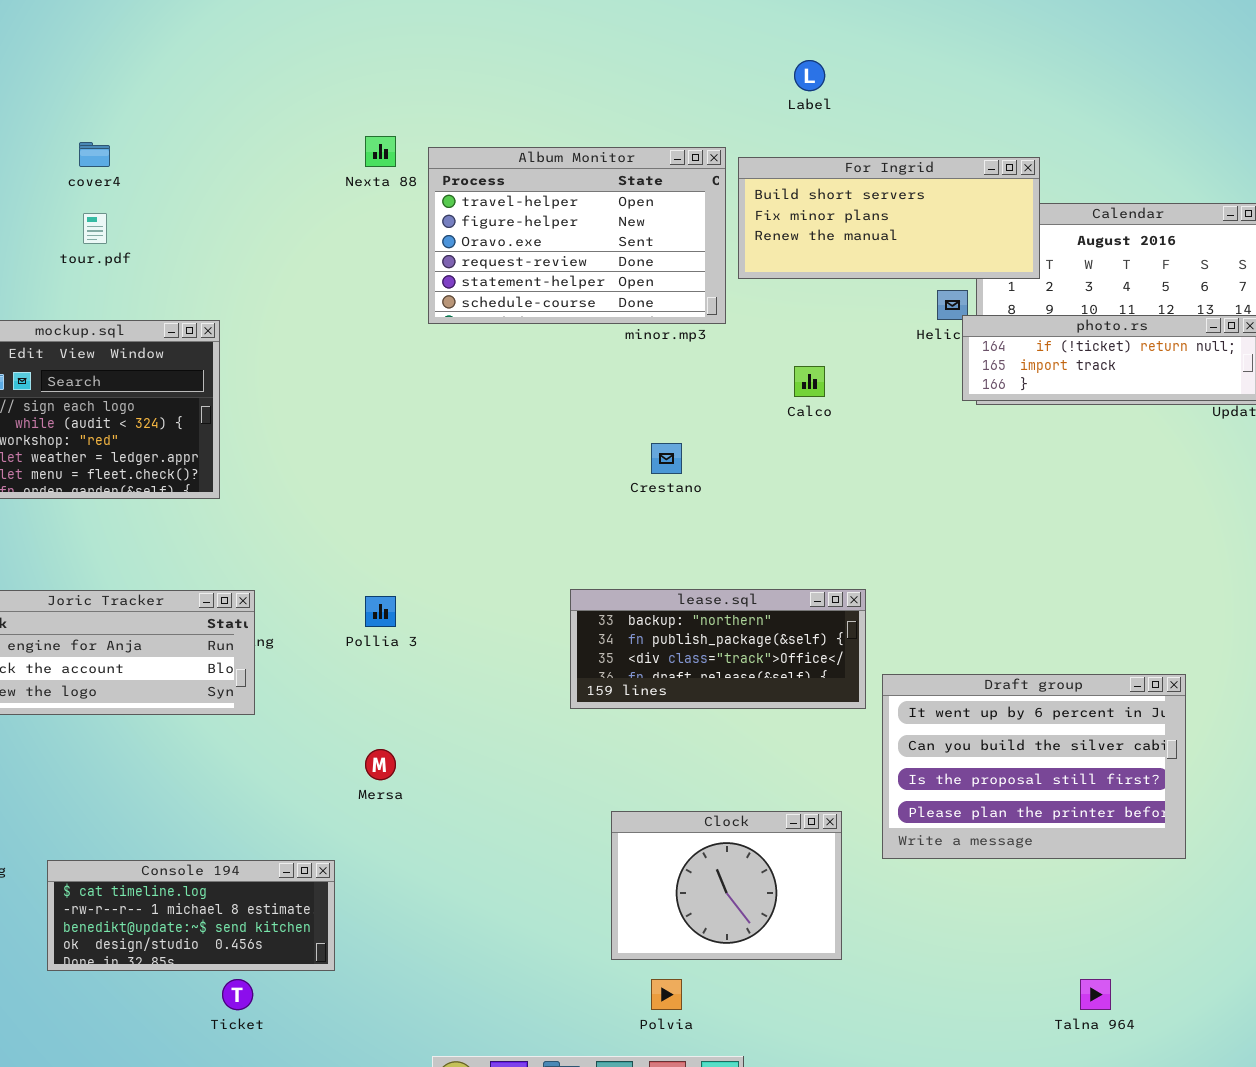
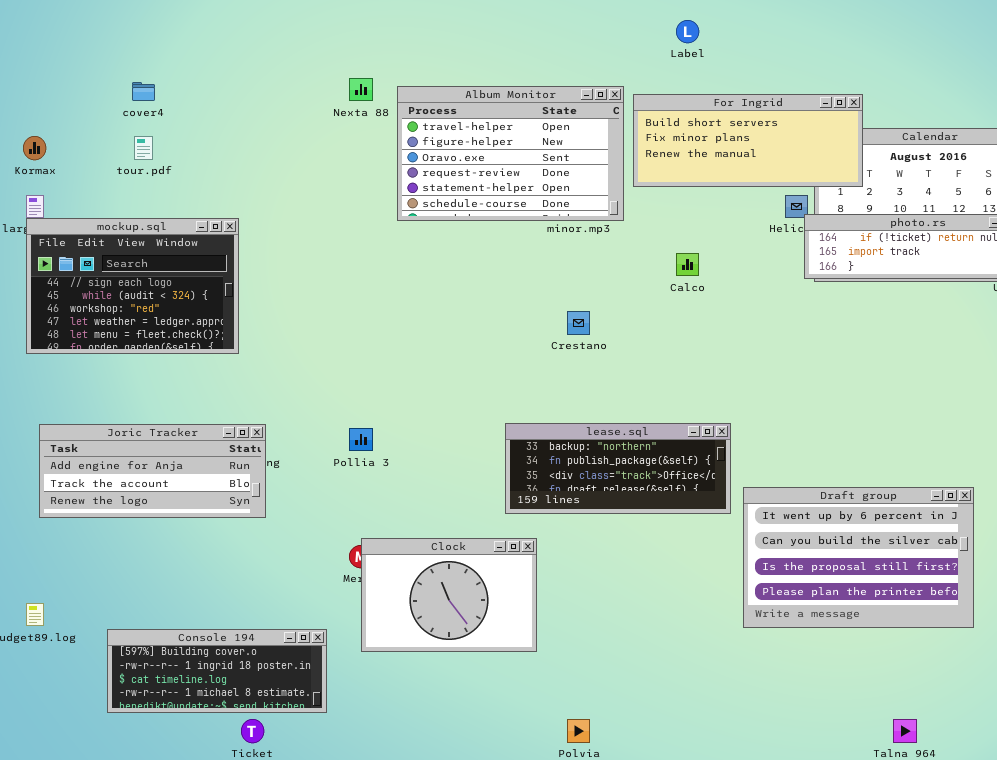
Clock: [611,811,842,960] -> [361,538,537,652], moved
Console 194: [47,860,335,971] -> [107,629,327,713], scrolled up 2 rows

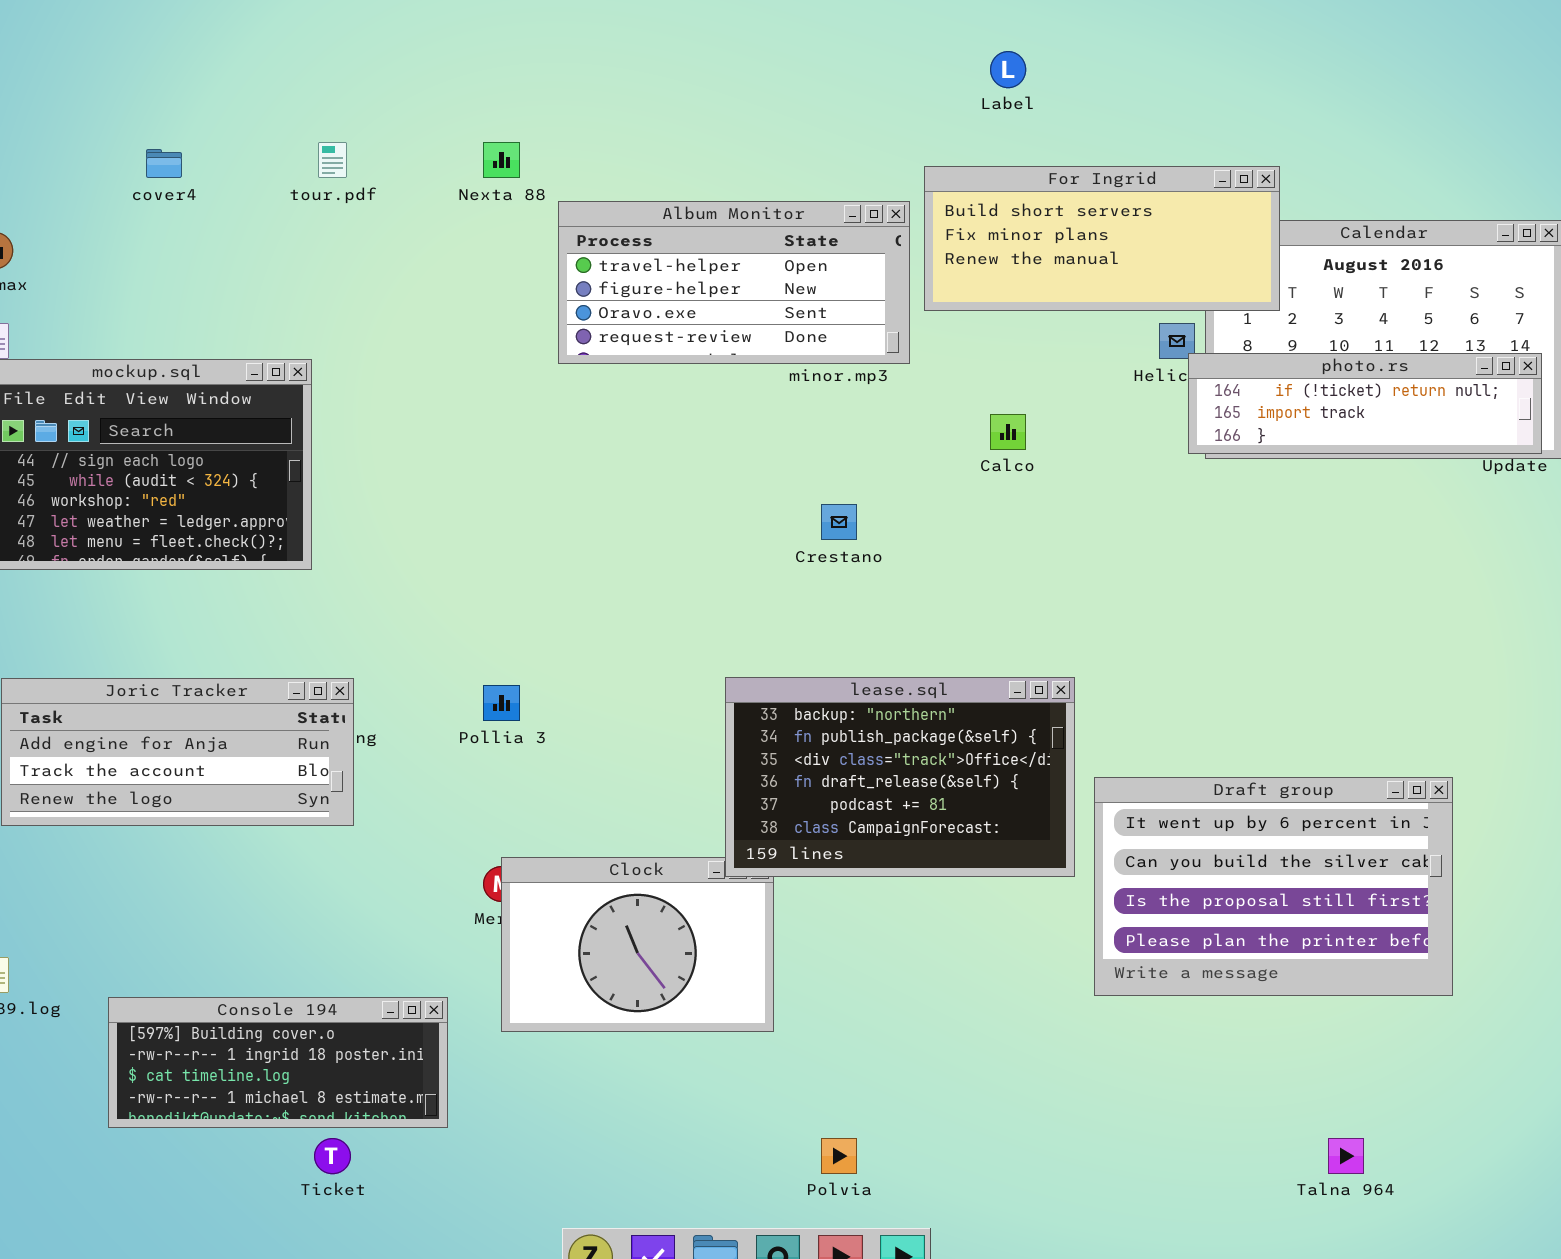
Album Monitor: [397,86,624,221] -> [558,201,910,364], resized
tour.pdf: [134,136,153,160] -> [318,142,347,178], moved
lease.sql: [505,423,731,514] -> [725,677,1075,877], resized

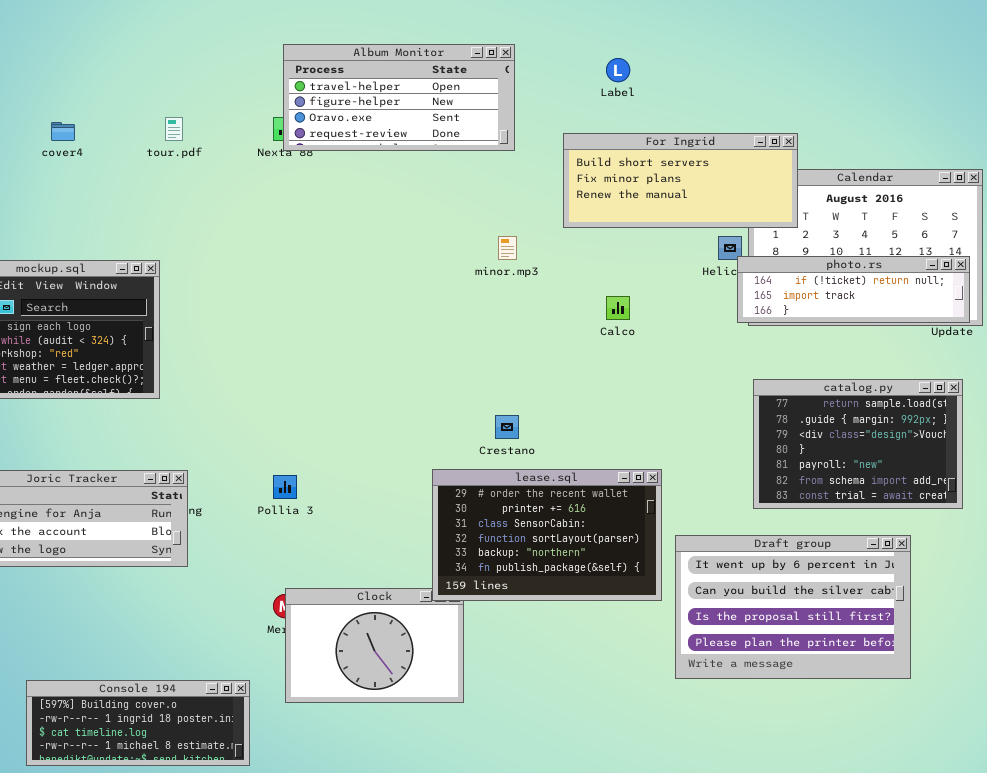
Album Monitor: [558,201,910,364] -> [283,44,515,151], moved
Crestano: [821,504,857,540] -> [495,415,519,439], moved
catalog.py: none -> [753,379,963,509], opened
lease.sql: [725,677,1075,877] -> [432,469,662,601], scrolled up 4 rows

